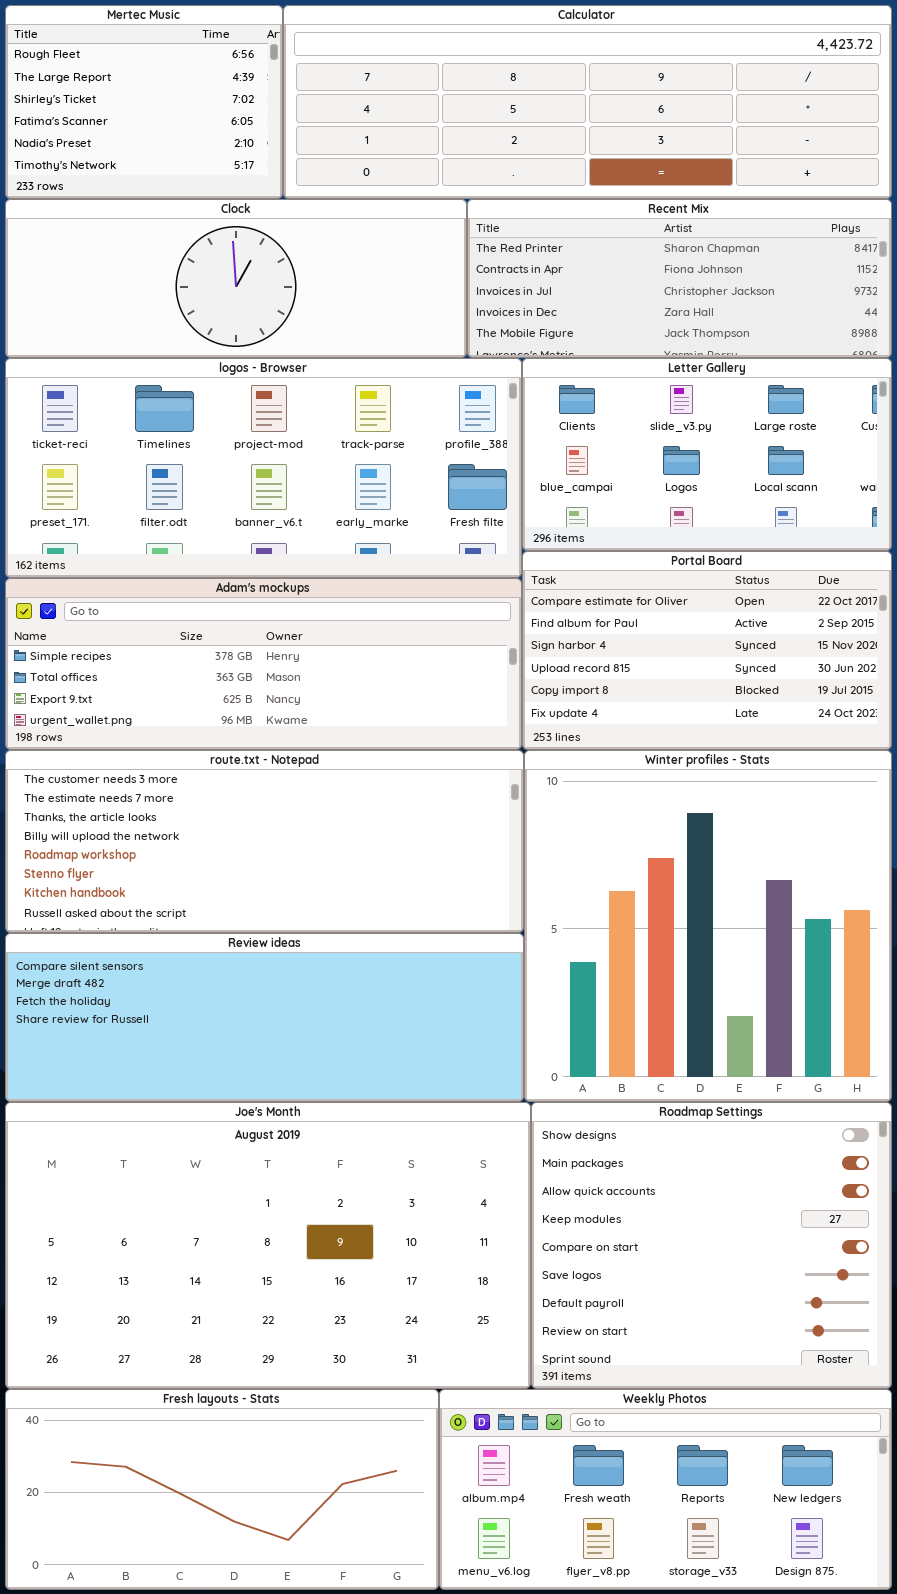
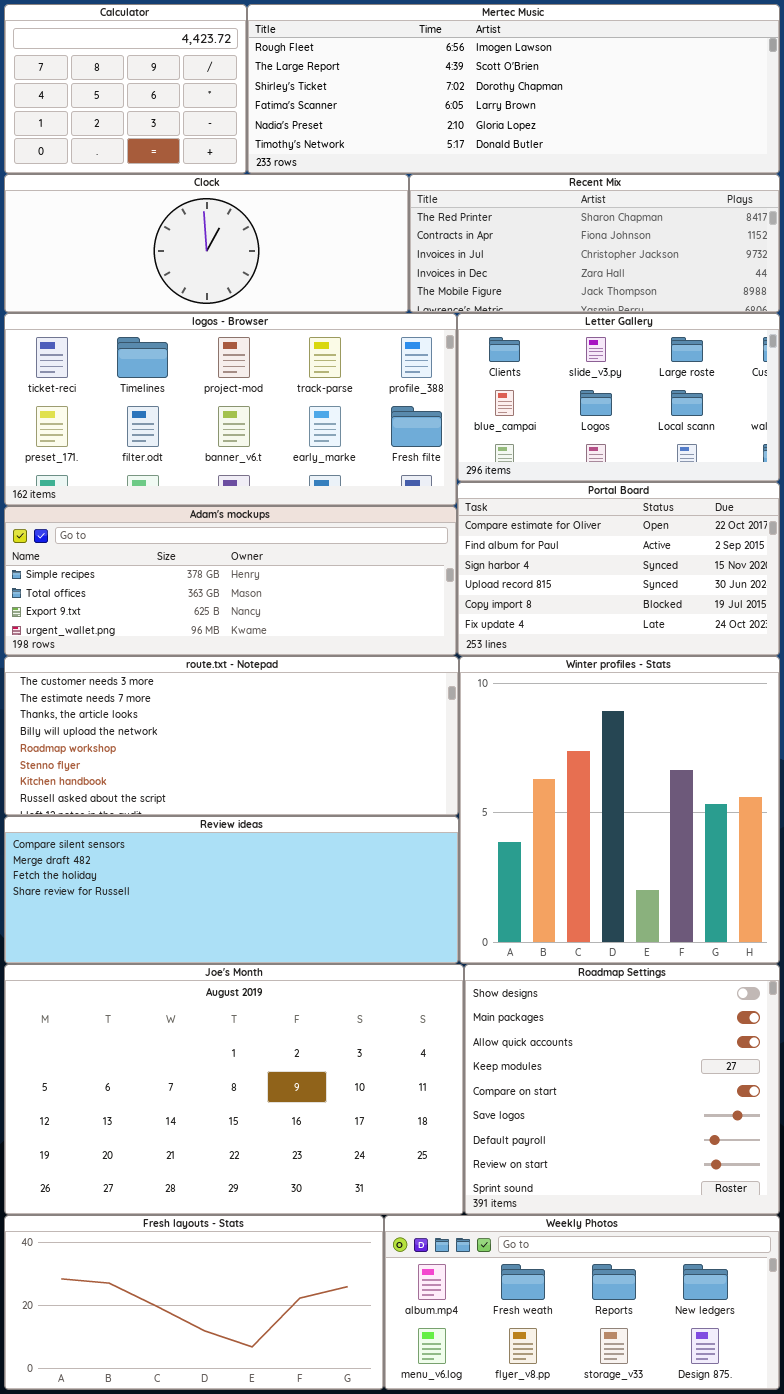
Mertec Music: [5,5,283,199] -> [247,4,780,174], moved, resized
Calculator: [283,5,892,199] -> [4,4,247,174], moved, resized

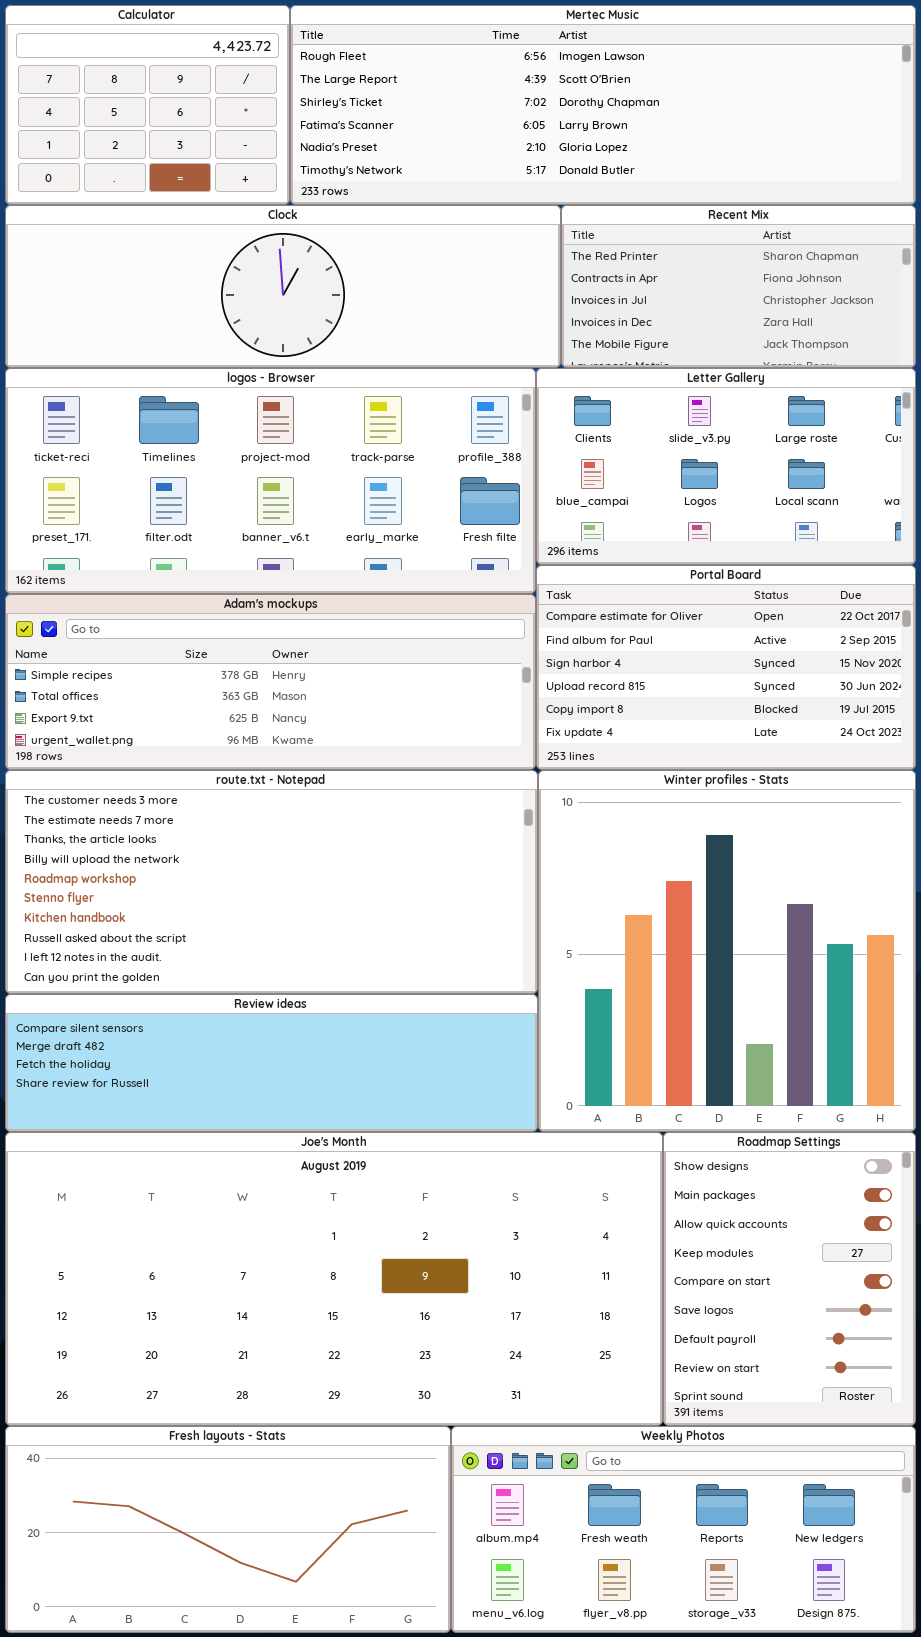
Clock: [4,174,409,313] -> [5,205,561,368], resized
Recent Mix: [409,174,780,313] -> [561,205,916,368], resized
route.txt - Notepad: [4,656,459,816] -> [5,770,538,994], resized
Review ideas: [4,816,459,964] -> [5,994,538,1132], resized
Joe's Month: [4,964,464,1215] -> [5,1132,663,1426], resized
Roadmap Settings: [464,964,780,1215] -> [663,1132,916,1426], resized

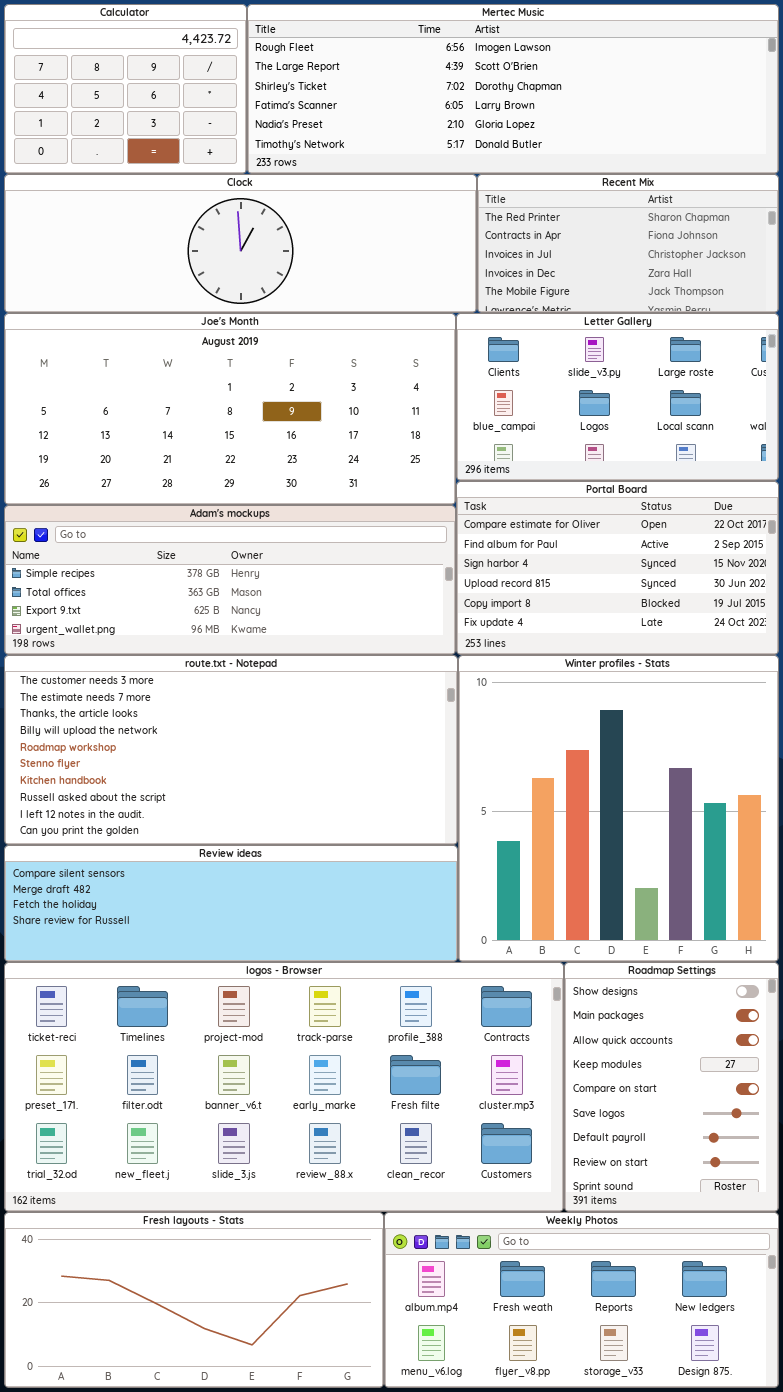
logos - Browser: [5,368,536,594] -> [4,962,564,1212], moved, resized
Joe's Month: [5,1132,663,1426] -> [4,313,456,505], moved, resized

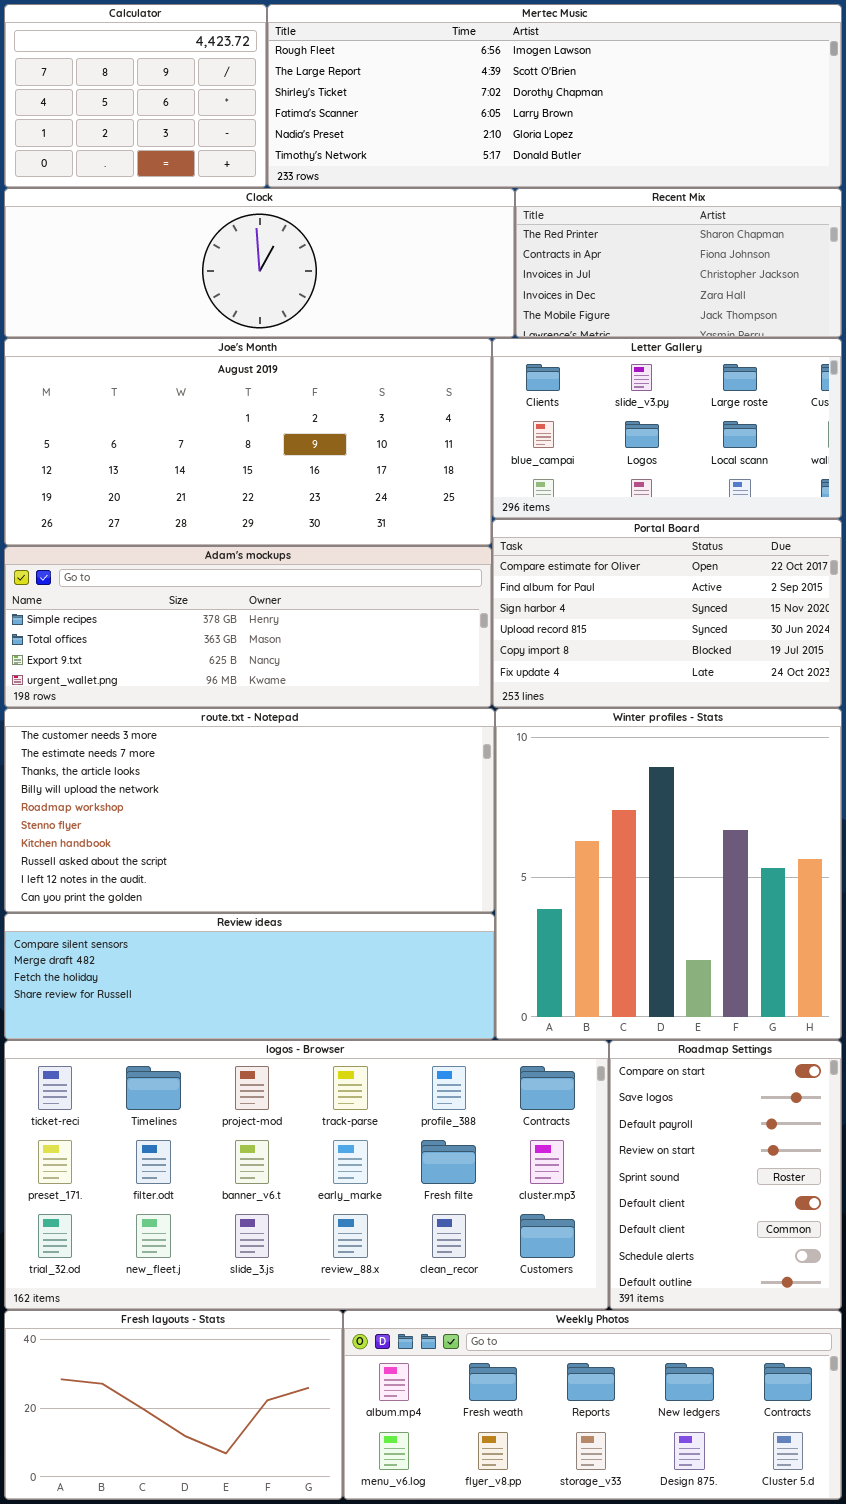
Roadmap Settings: [564,962,779,1212] -> [609,1040,842,1310], scrolled down 4 rows
Fresh layouts - Stats: [4,1212,384,1388] -> [4,1310,343,1500], resized
Weekly Photos: [384,1212,779,1388] -> [343,1310,842,1500], resized

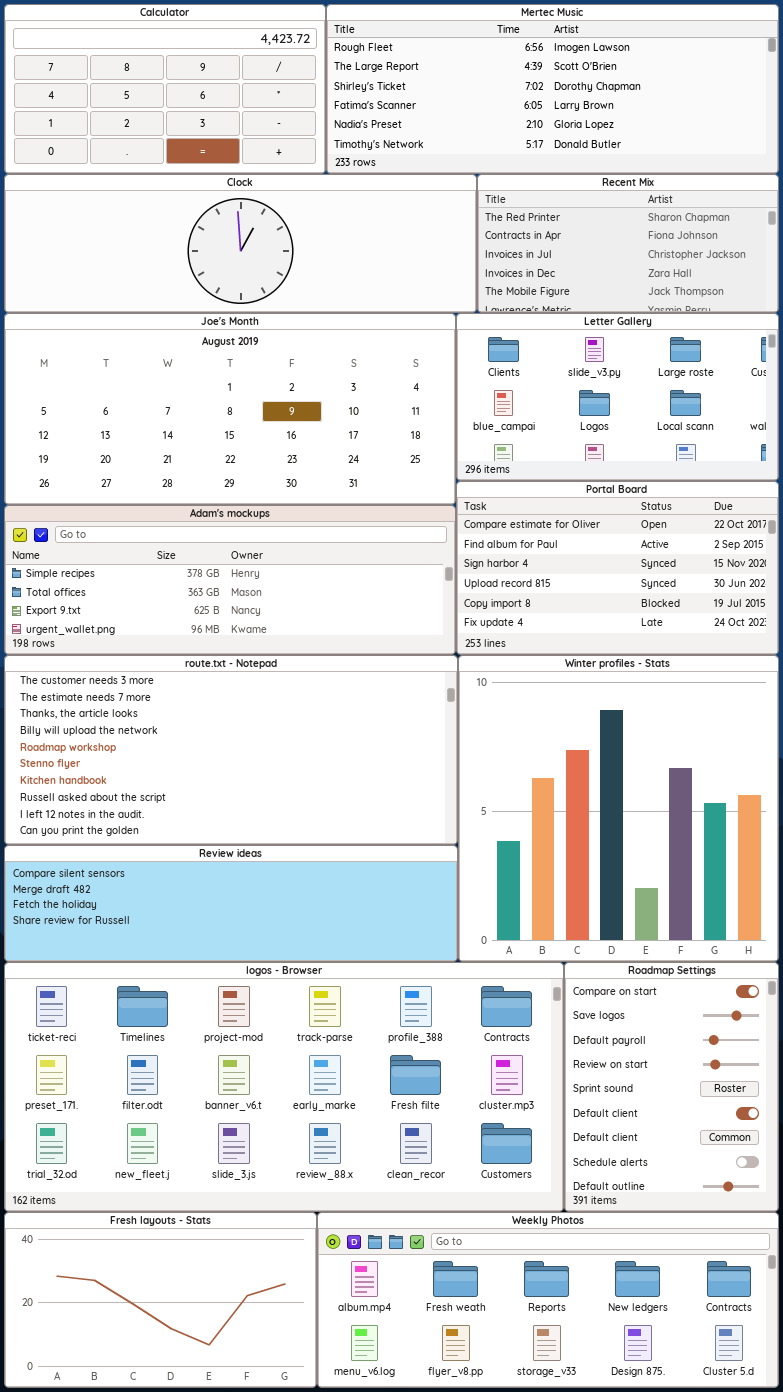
Calculator: [4,4,267,188] -> [4,4,326,174], resized
Mertec Music: [267,4,842,188] -> [326,4,779,174], resized

